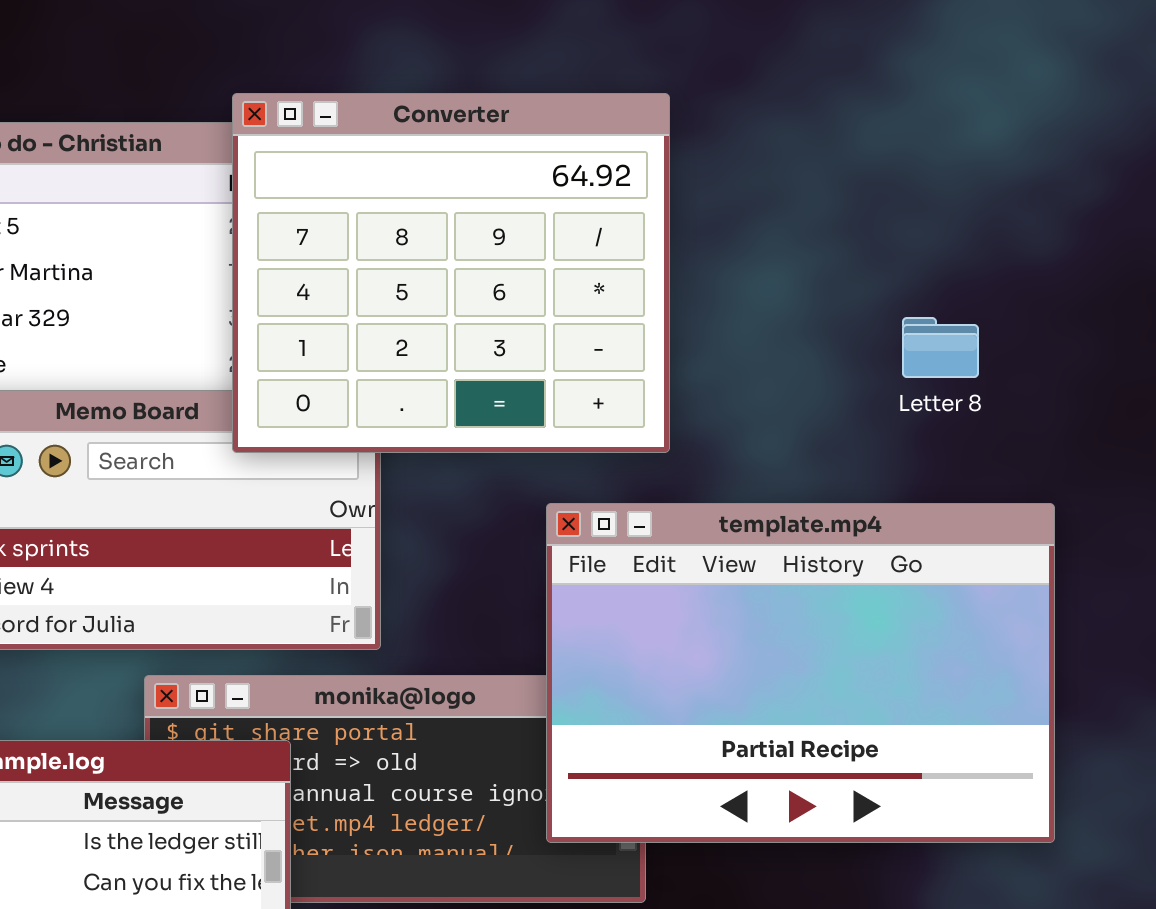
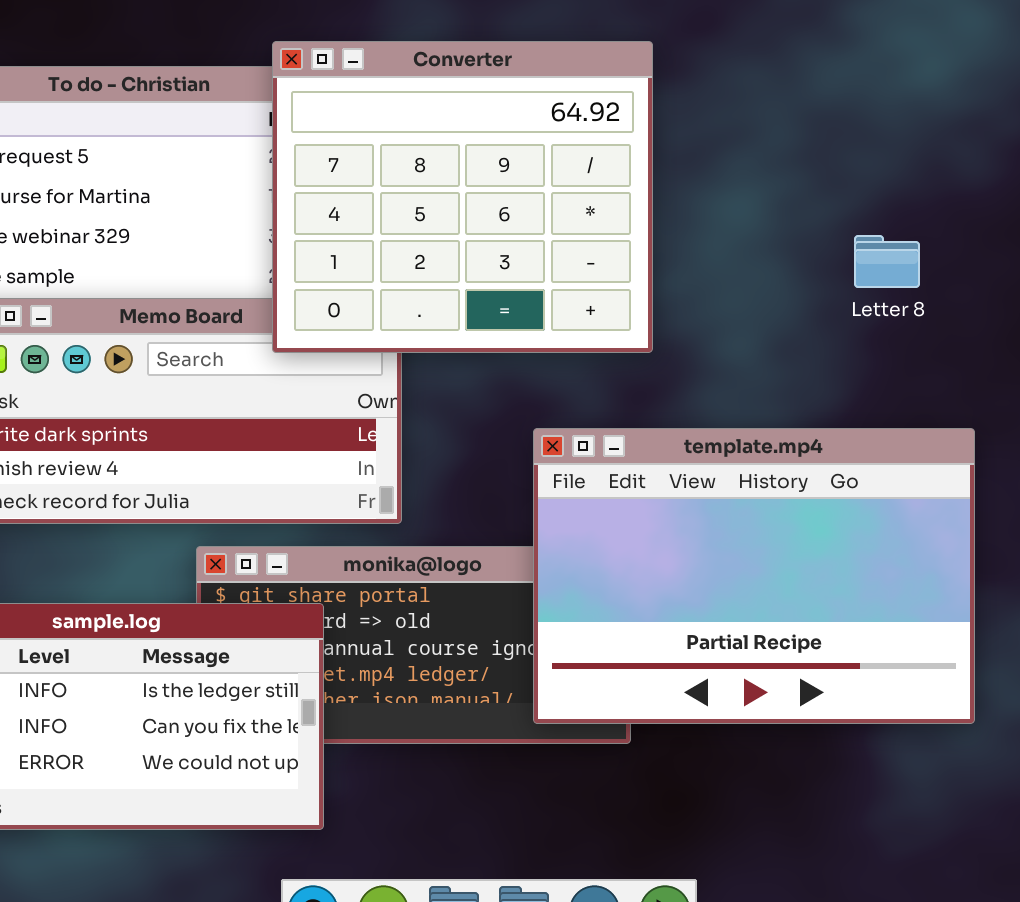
template.mp4: [546,503,1055,843] -> [533,428,975,724], moved

